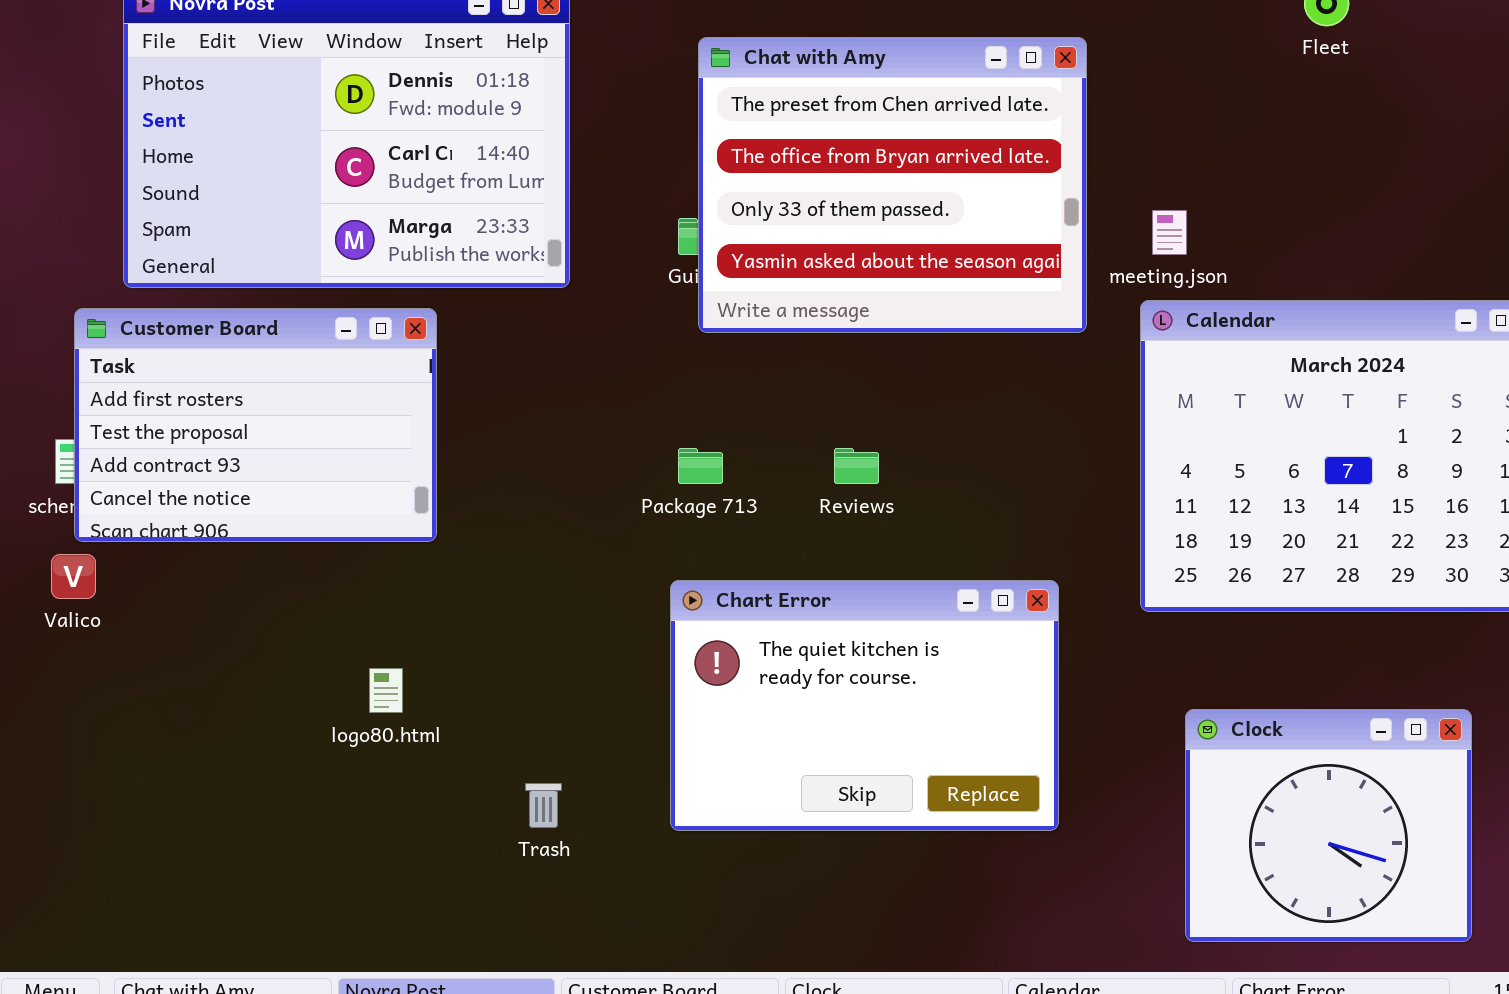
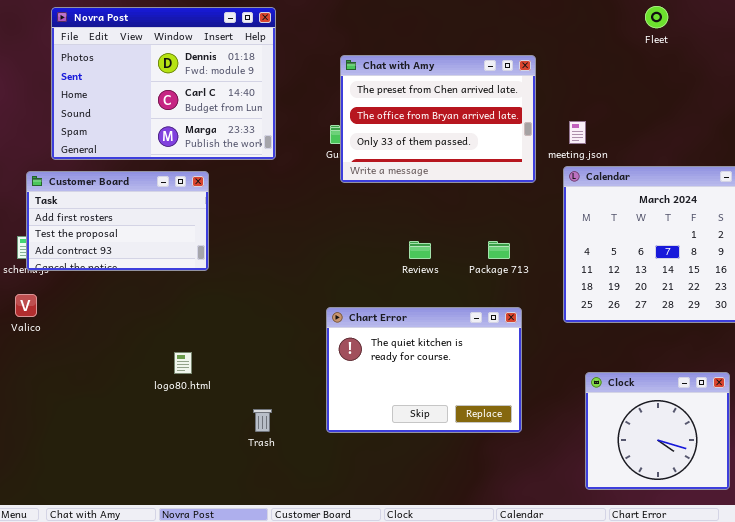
Chat with Amy: [698,37,1087,333] -> [340,55,536,183], resized
Customer Board: [74,308,437,542] -> [26,171,209,271], resized
Package 713: [678,448,723,484] -> [488,241,510,259], moved

